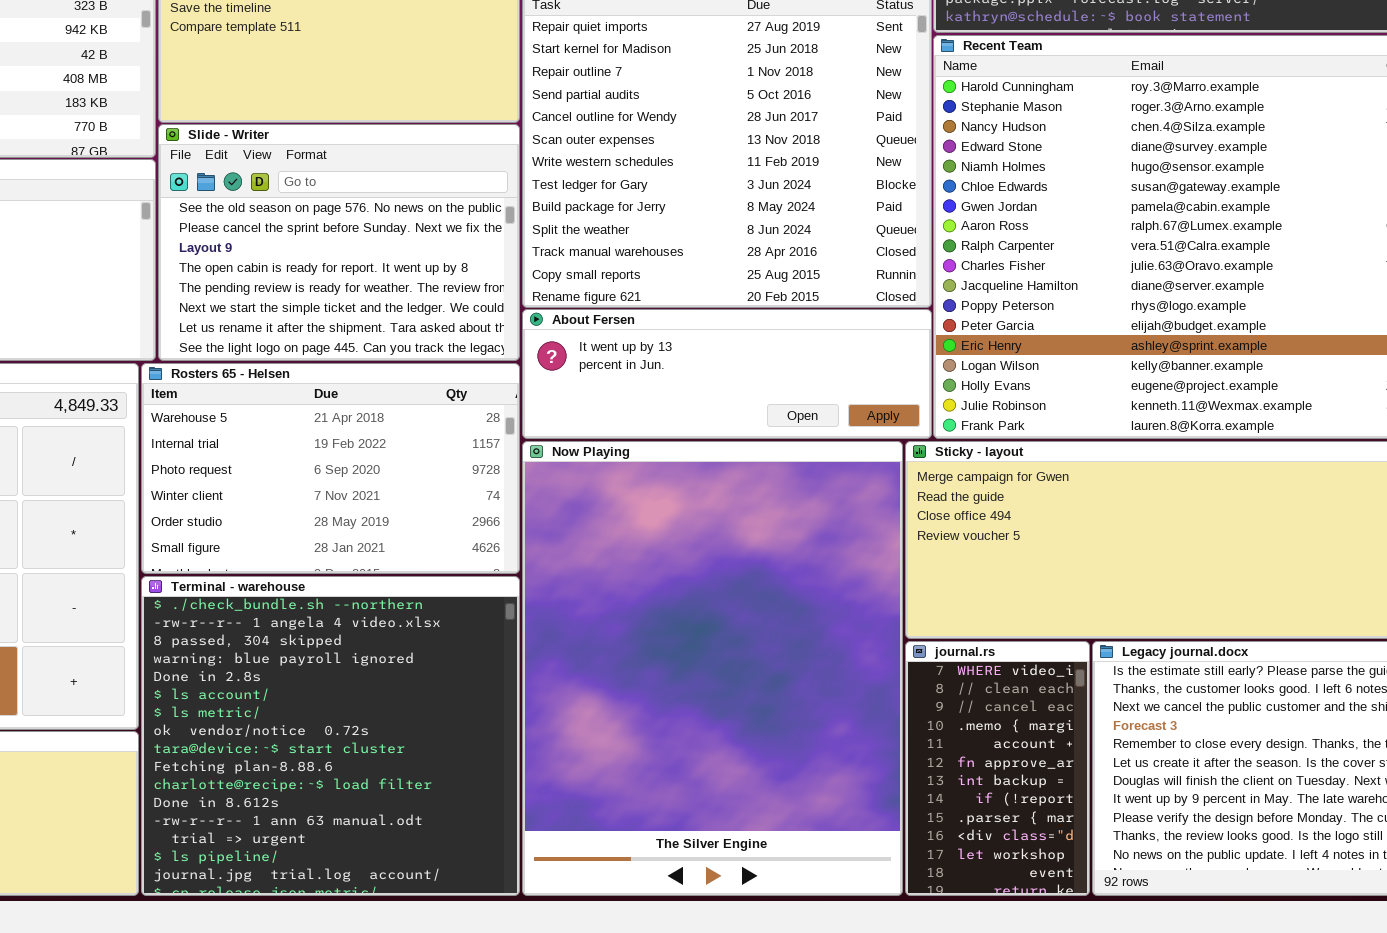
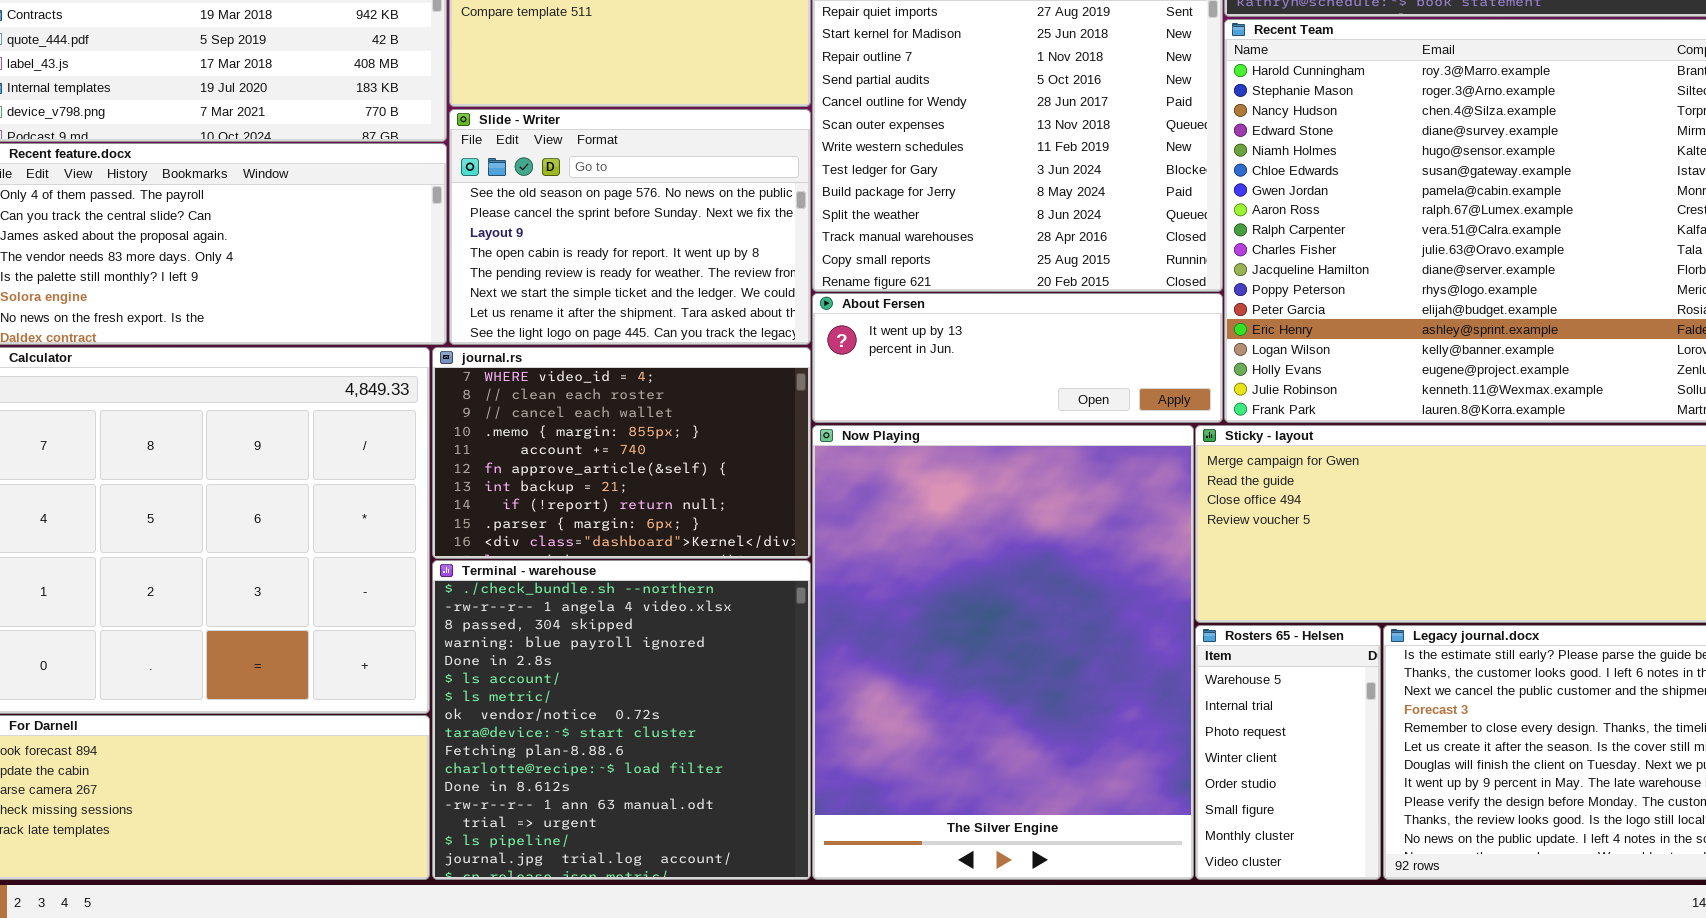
Rosters 65 - Helsen: [141,363,520,574] -> [1195,625,1381,880], moved, resized
journal.rs: [905,641,1090,896] -> [432,347,811,559], moved, resized

